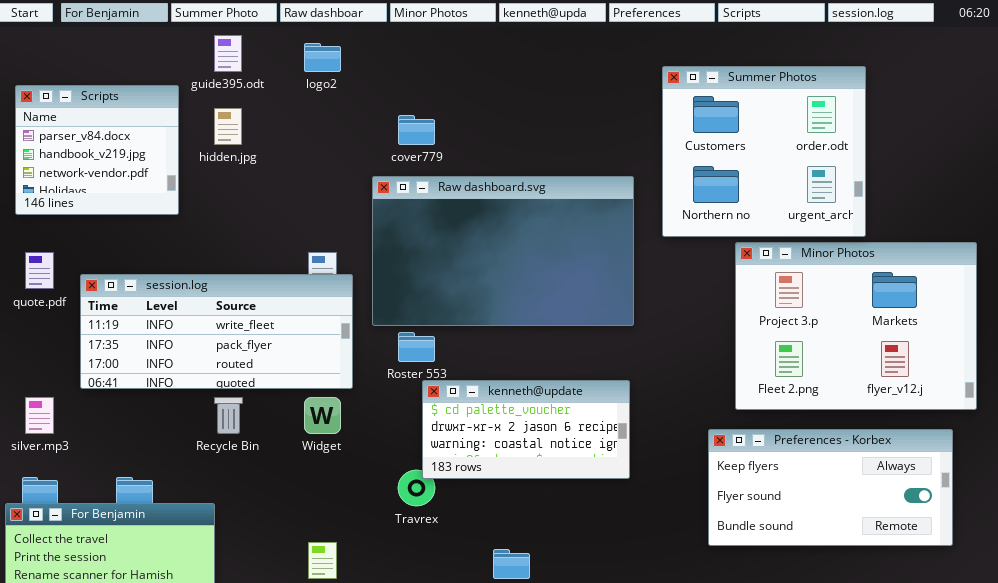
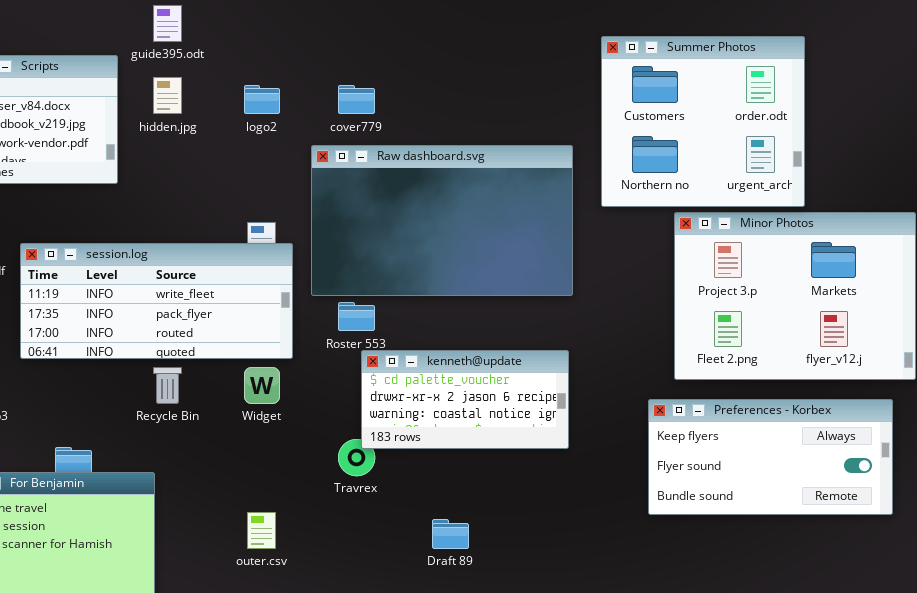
logo2: [304,43,341,72] -> [244,85,280,114], moved

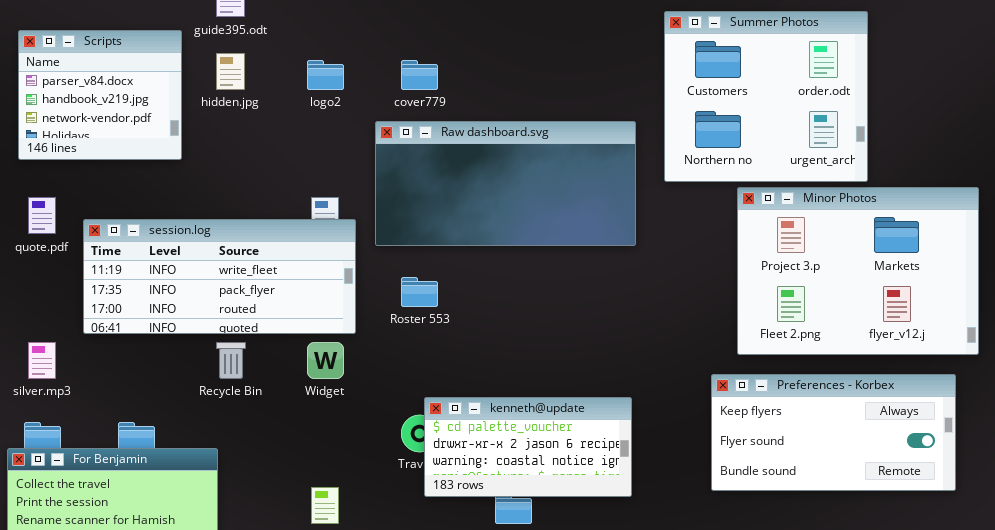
Raw dashboard.svg: [311,145,573,296] -> [375,121,636,246], resized
kenneth@update: [361,350,569,449] -> [424,397,632,497], moved

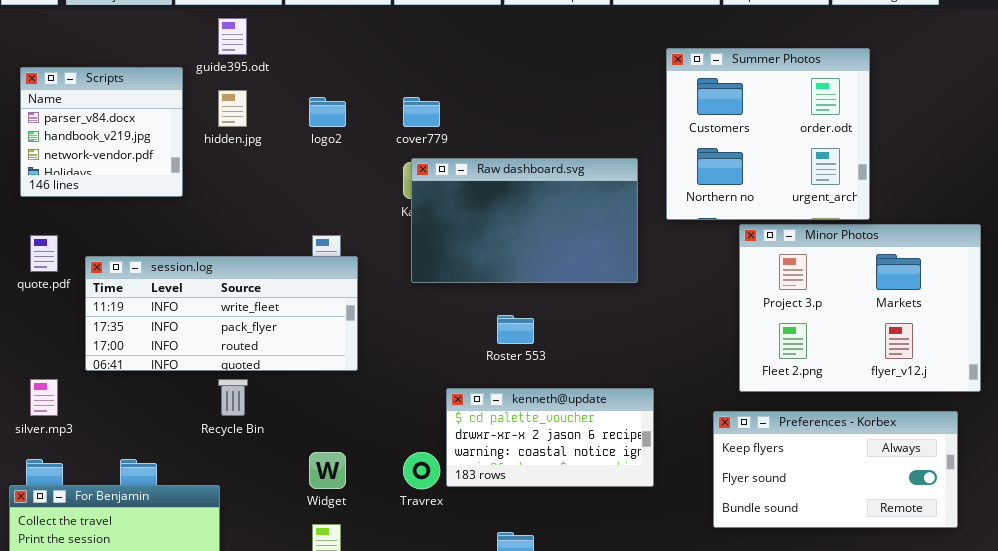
Raw dashboard.svg: [375,121,636,246] -> [411,158,638,283], resized
Roster 553: [401,277,438,307] -> [497,315,534,344], moved
Widget: [307,342,344,379] -> [309,452,346,489], moved
kenneth@update: [424,397,632,497] -> [446,388,654,487], moved

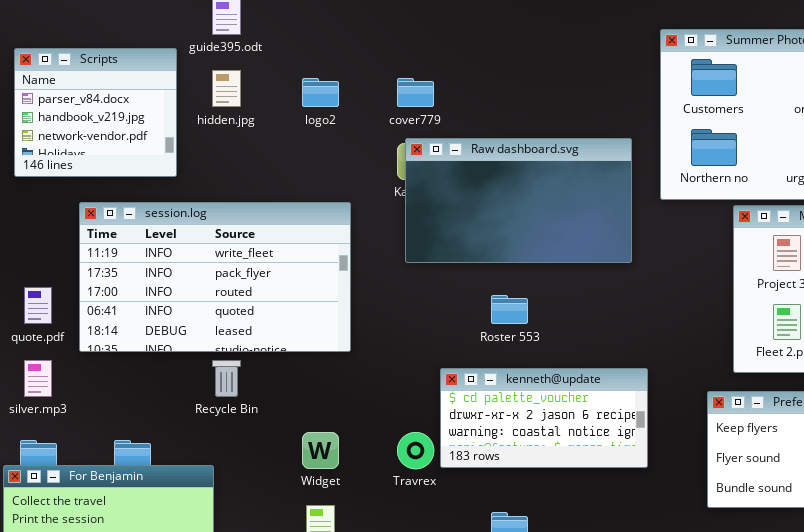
quote.pdf: [30,235,58,272] -> [24,287,52,324], moved
session.log: [85,256,358,371] -> [79,202,351,352], resized

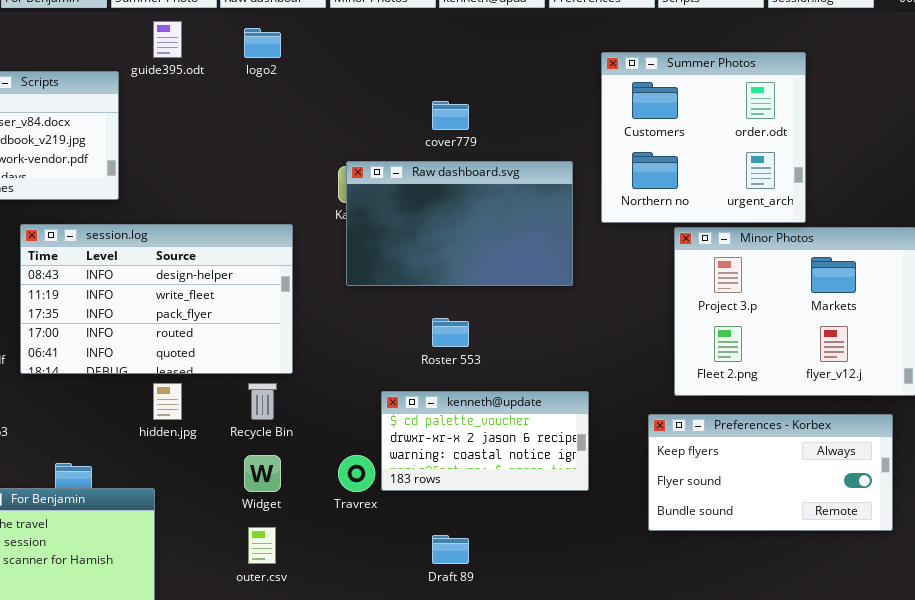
hidden.jpg: [212,70,241,107] -> [153,383,182,420], moved
logo2: [302,78,339,107] -> [244,28,281,58], moved
cover779: [397,78,434,107] -> [432,101,469,130], moved
session.log: [79,202,351,352] -> [20,224,293,374], scrolled up 1 row
Recycle Bin: [212,360,241,397] -> [248,383,277,420], moved

